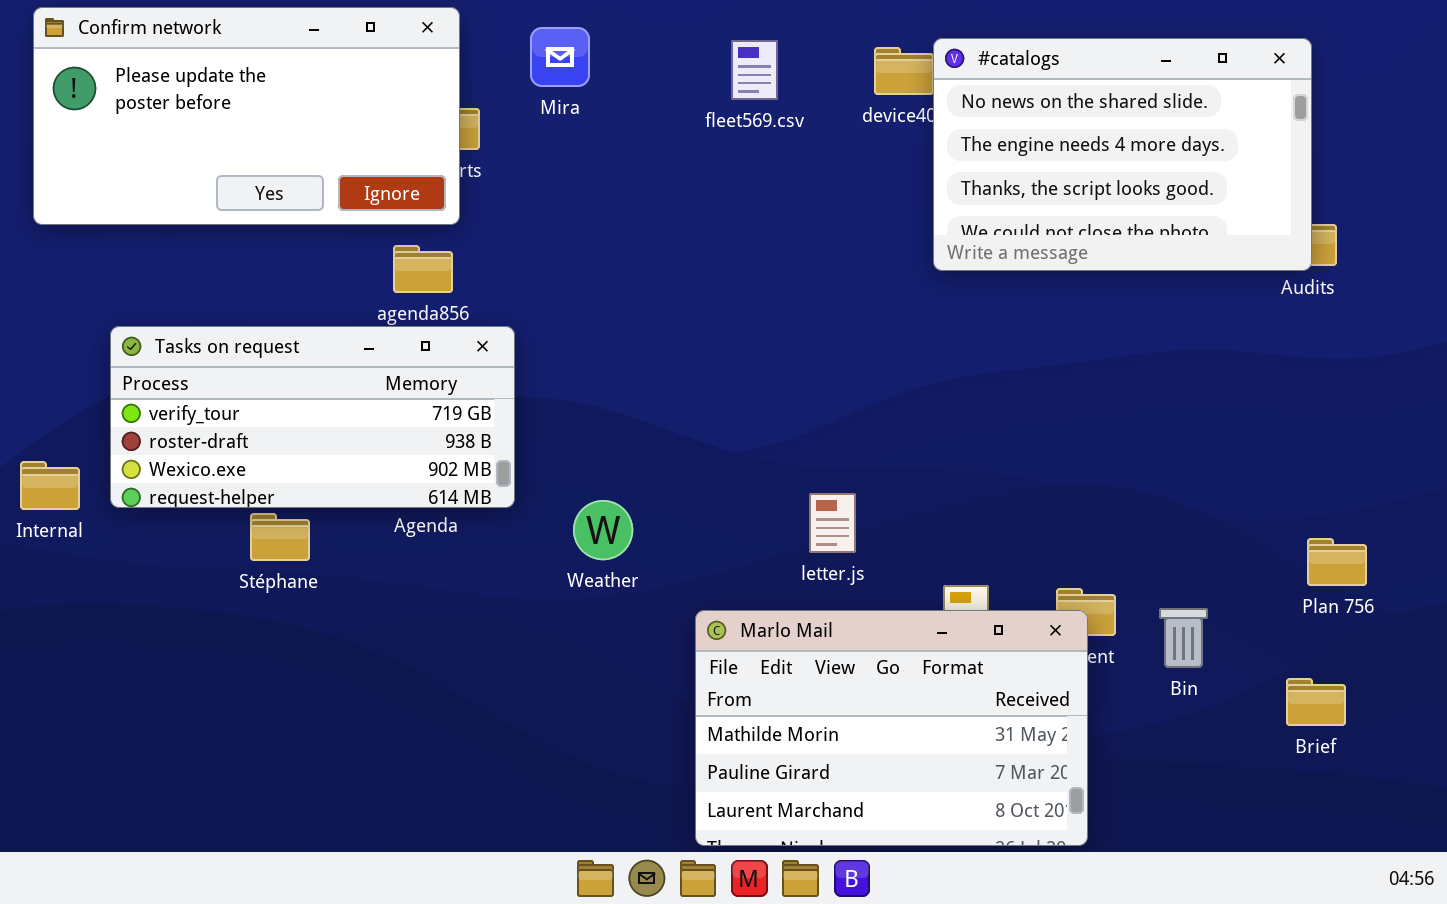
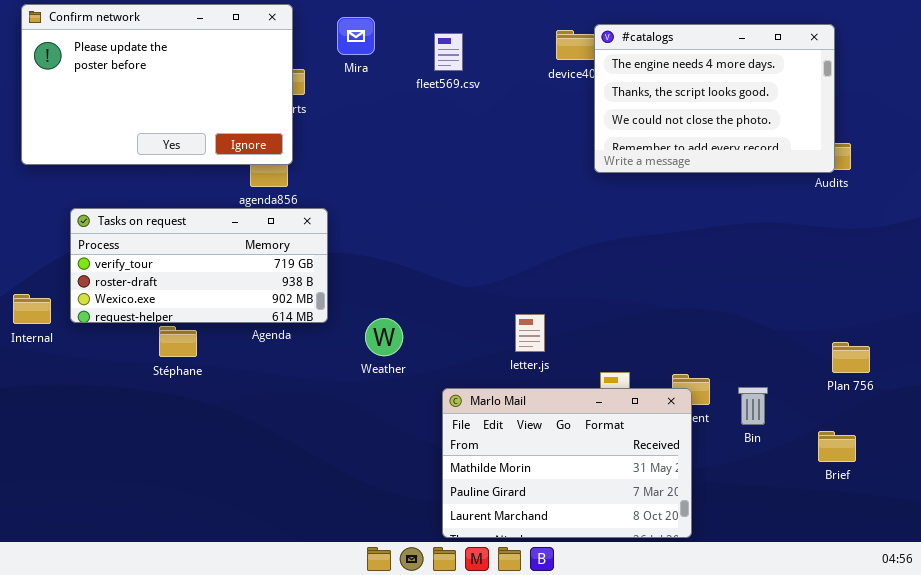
Confirm network: [33,7,460,225] -> [21,4,293,165], resized
#catalogs: [933,38,1312,271] -> [594,24,835,173], scrolled down 1 row
fleet569.csv: [731,40,778,100] -> [434,33,463,71], moved

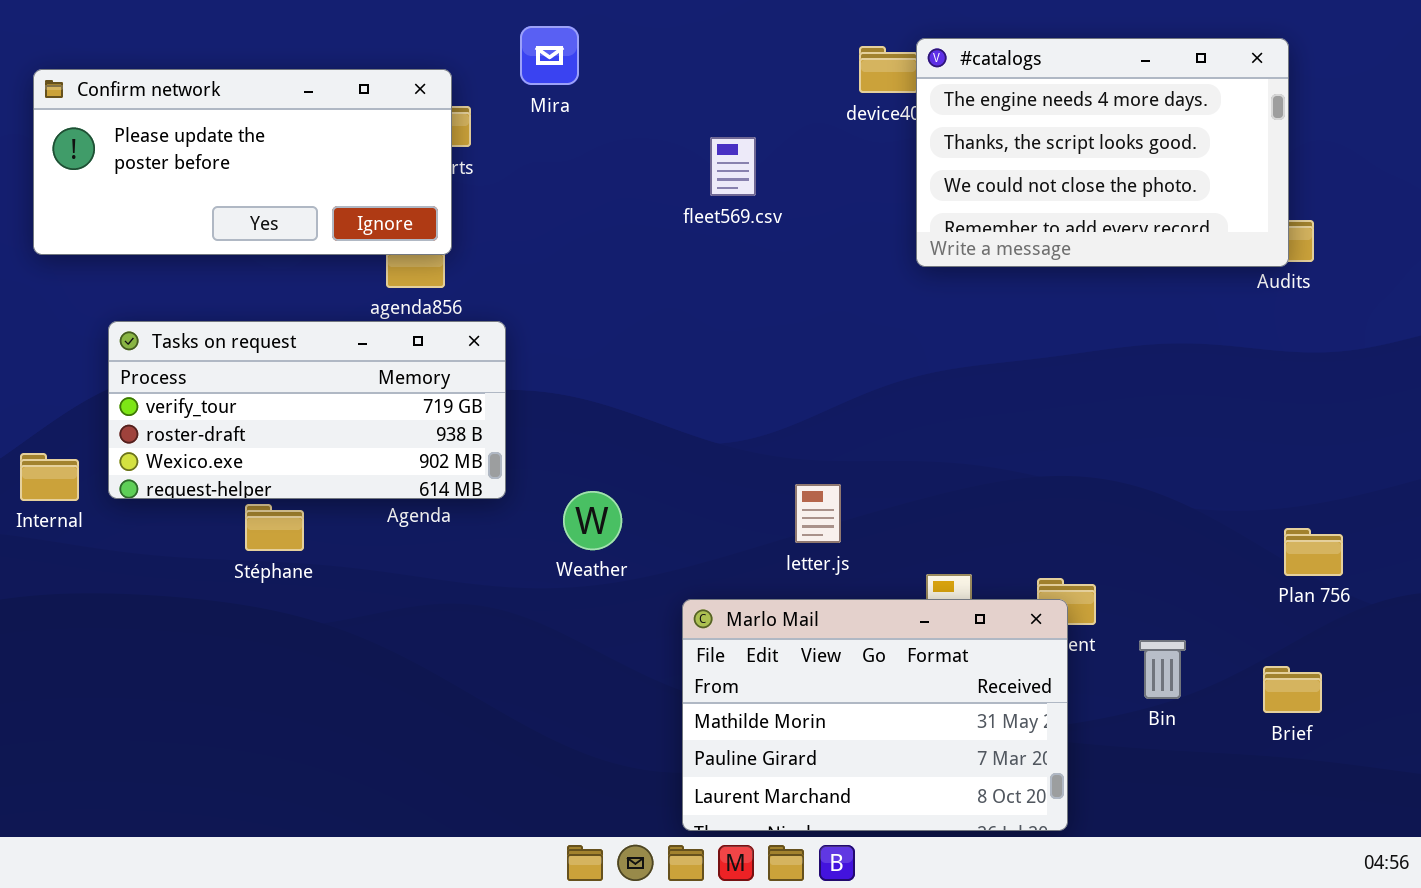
Confirm network: [21,4,293,165] -> [33,69,452,255], resized
fleet569.csv: [434,33,463,71] -> [710,137,756,196], moved
Bin: [738,387,768,425] -> [1139,640,1186,699], moved

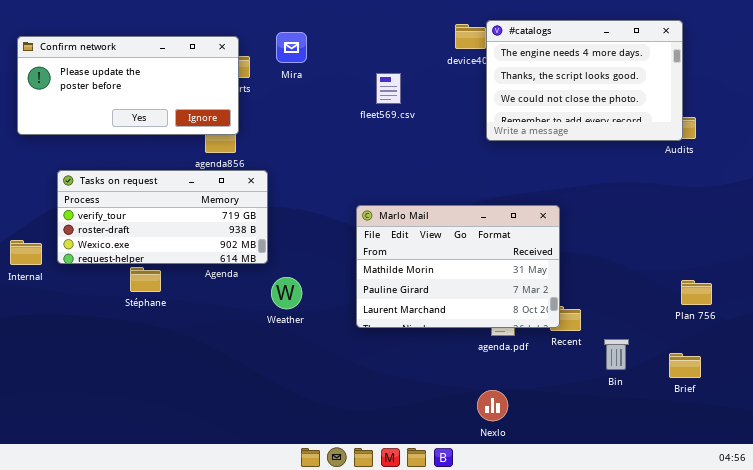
Mira: [520,26,579,85] -> [276,32,307,63], moved
Weather: [563,491,622,550] -> [271,277,302,309], moved
Marlo Mail: [682,599,1068,831] -> [356,205,560,328], moved

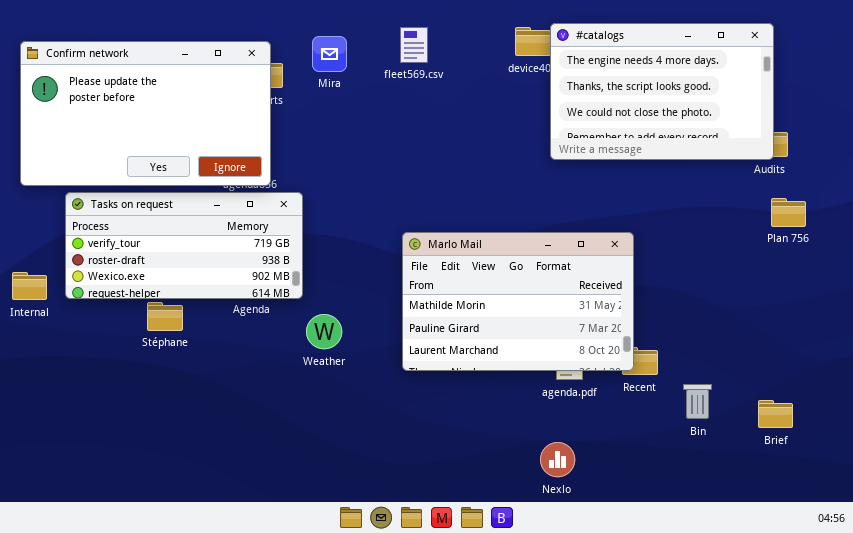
Confirm network: [17,36,239,135] -> [20,41,271,186], resized
fleet569.csv: [376,73,401,104] -> [400,27,428,63], moved
Plan 756: [681,280,712,305] -> [771,198,806,227], moved

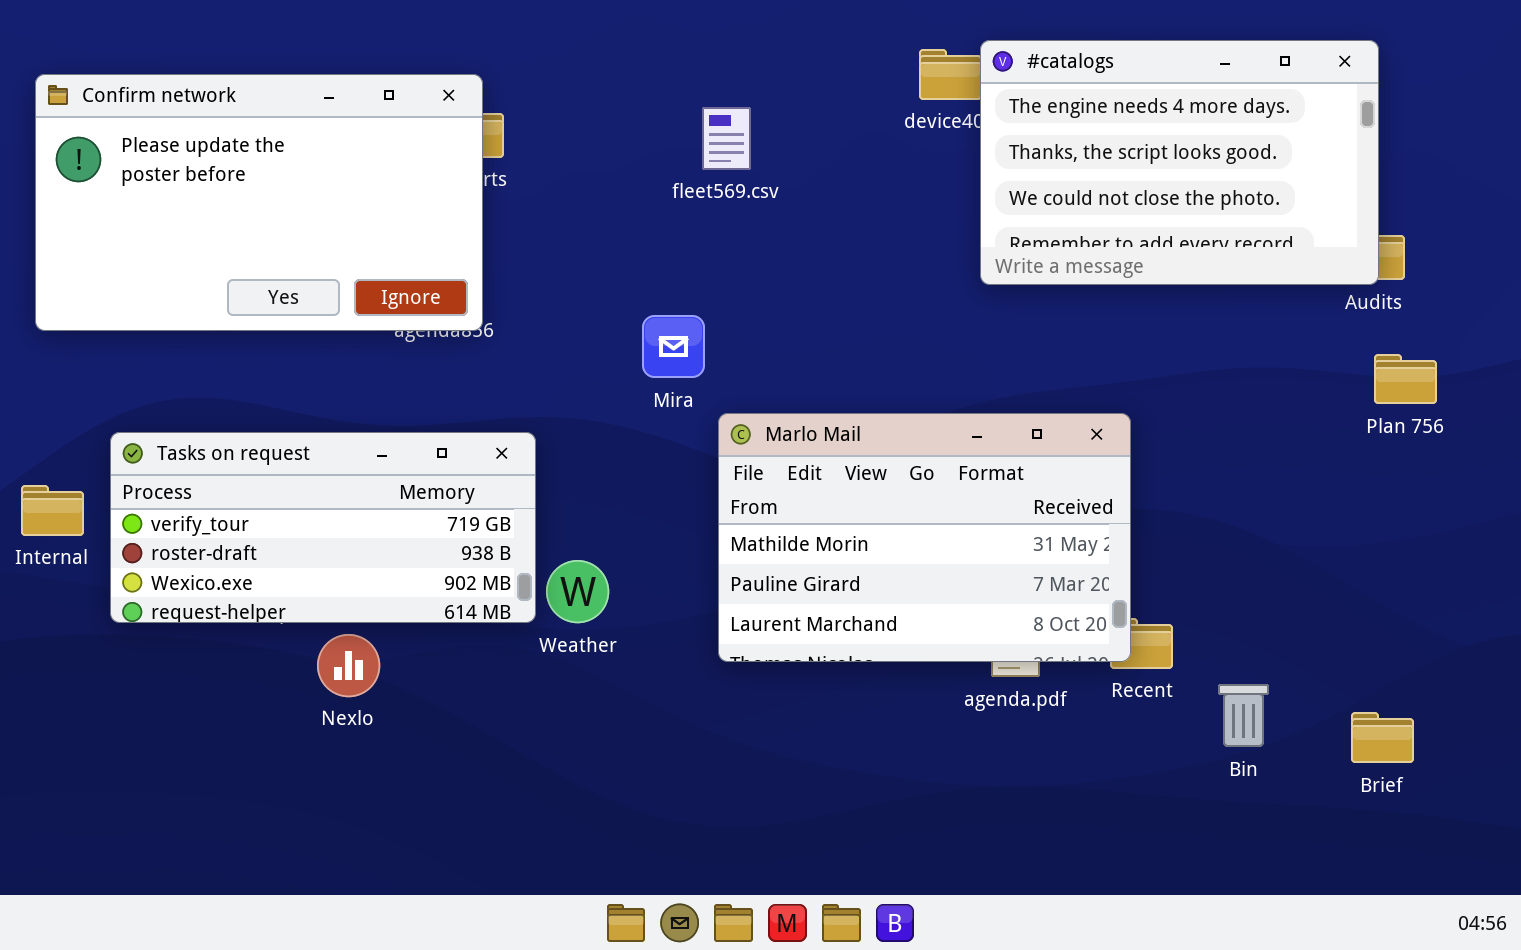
fleet569.csv: [400,27,428,63] -> [702,107,751,170], moved
Mira: [312,36,347,72] -> [642,315,705,378], moved
Tasks on request: [65,192,303,299] -> [110,432,536,623], moved
Nexlo: [540,442,575,477] -> [317,634,380,697], moved

